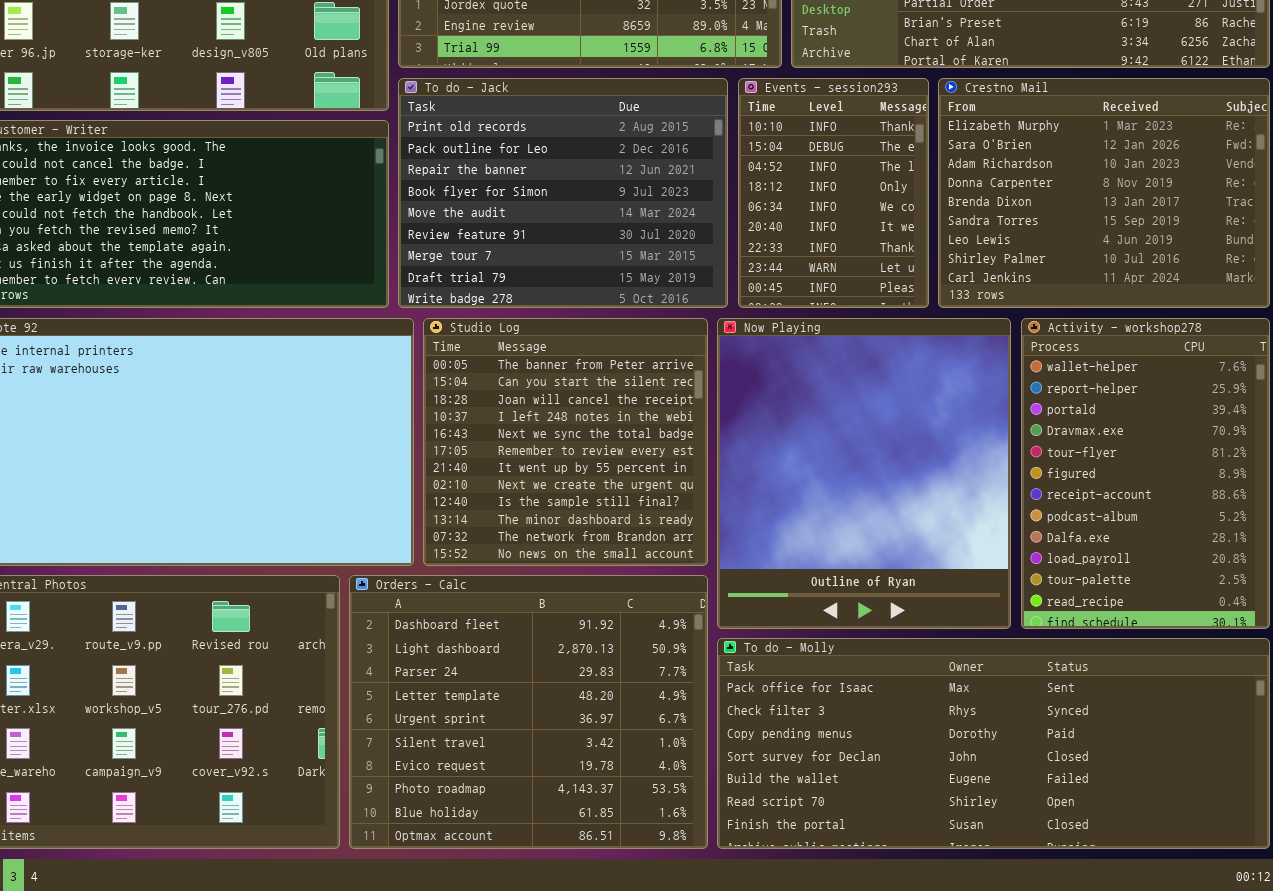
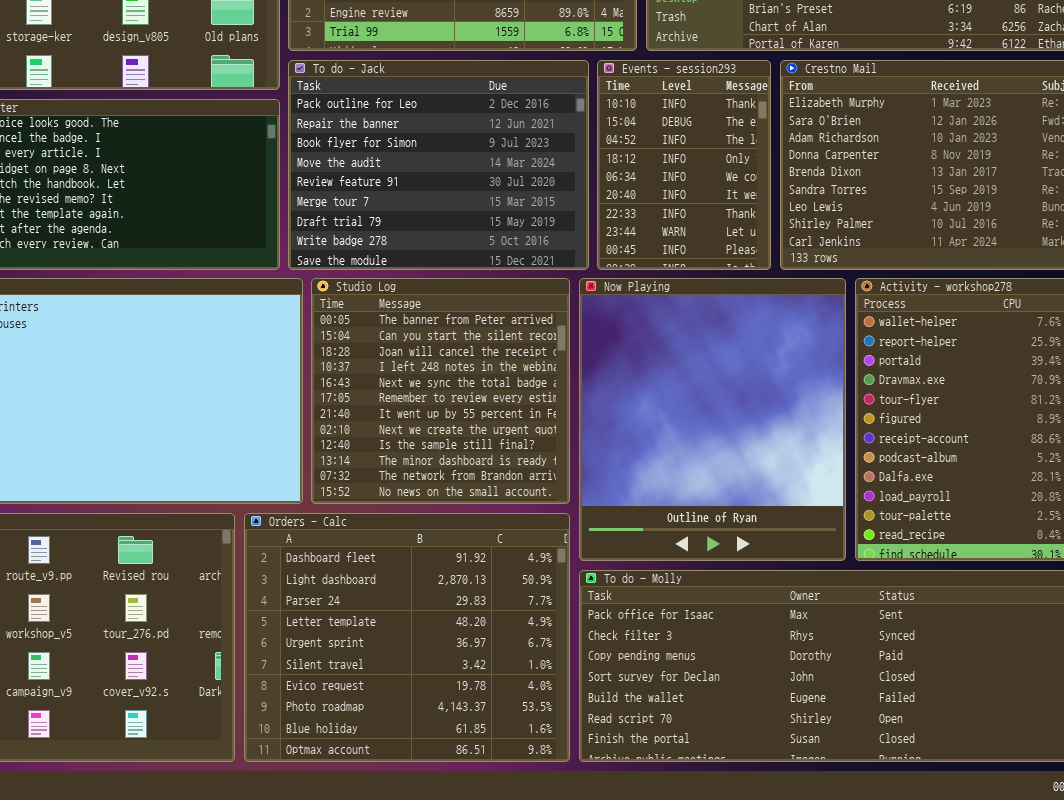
To do - Jack: [398,78,728,308] -> [288,60,589,270], scrolled down 1 row

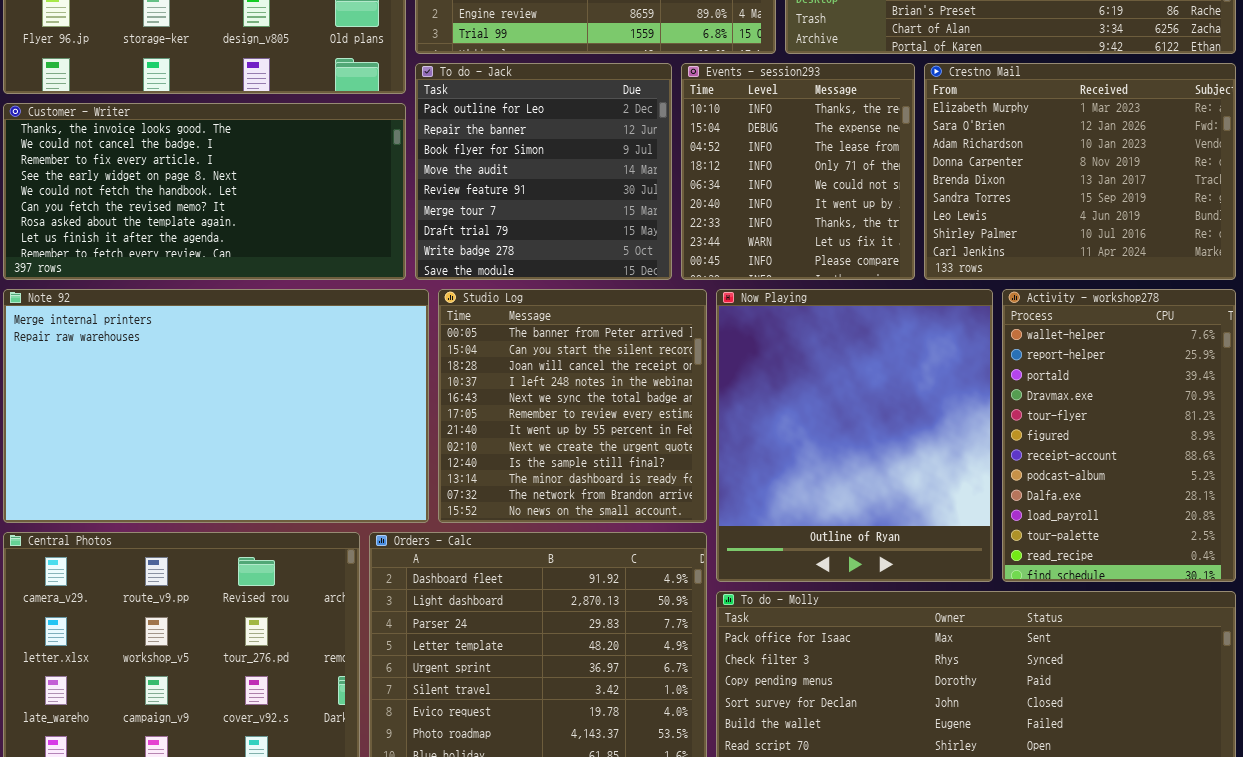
To do - Jack: [288,60,589,270] -> [415,63,672,280], resized
Events - session293: [597,60,771,270] -> [681,63,915,280], resized

